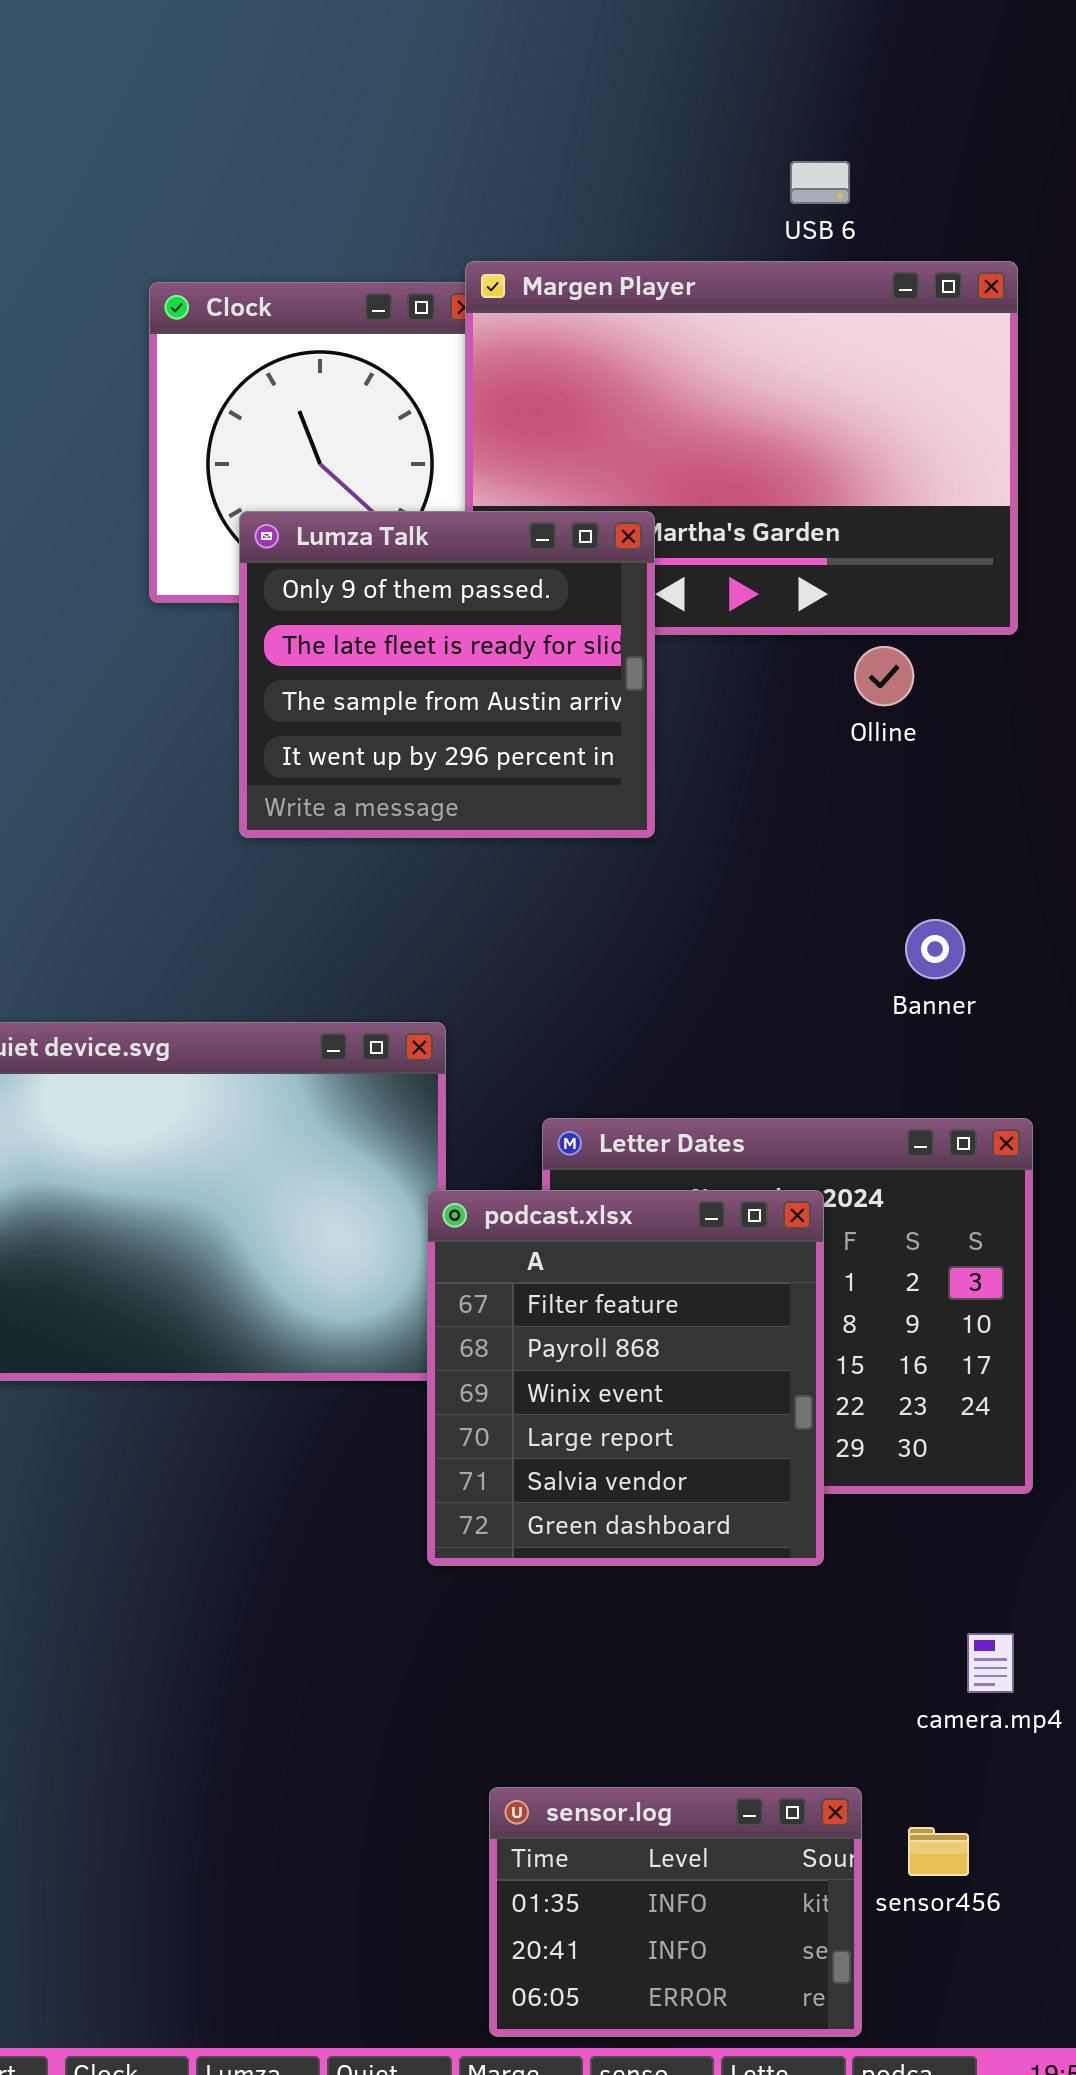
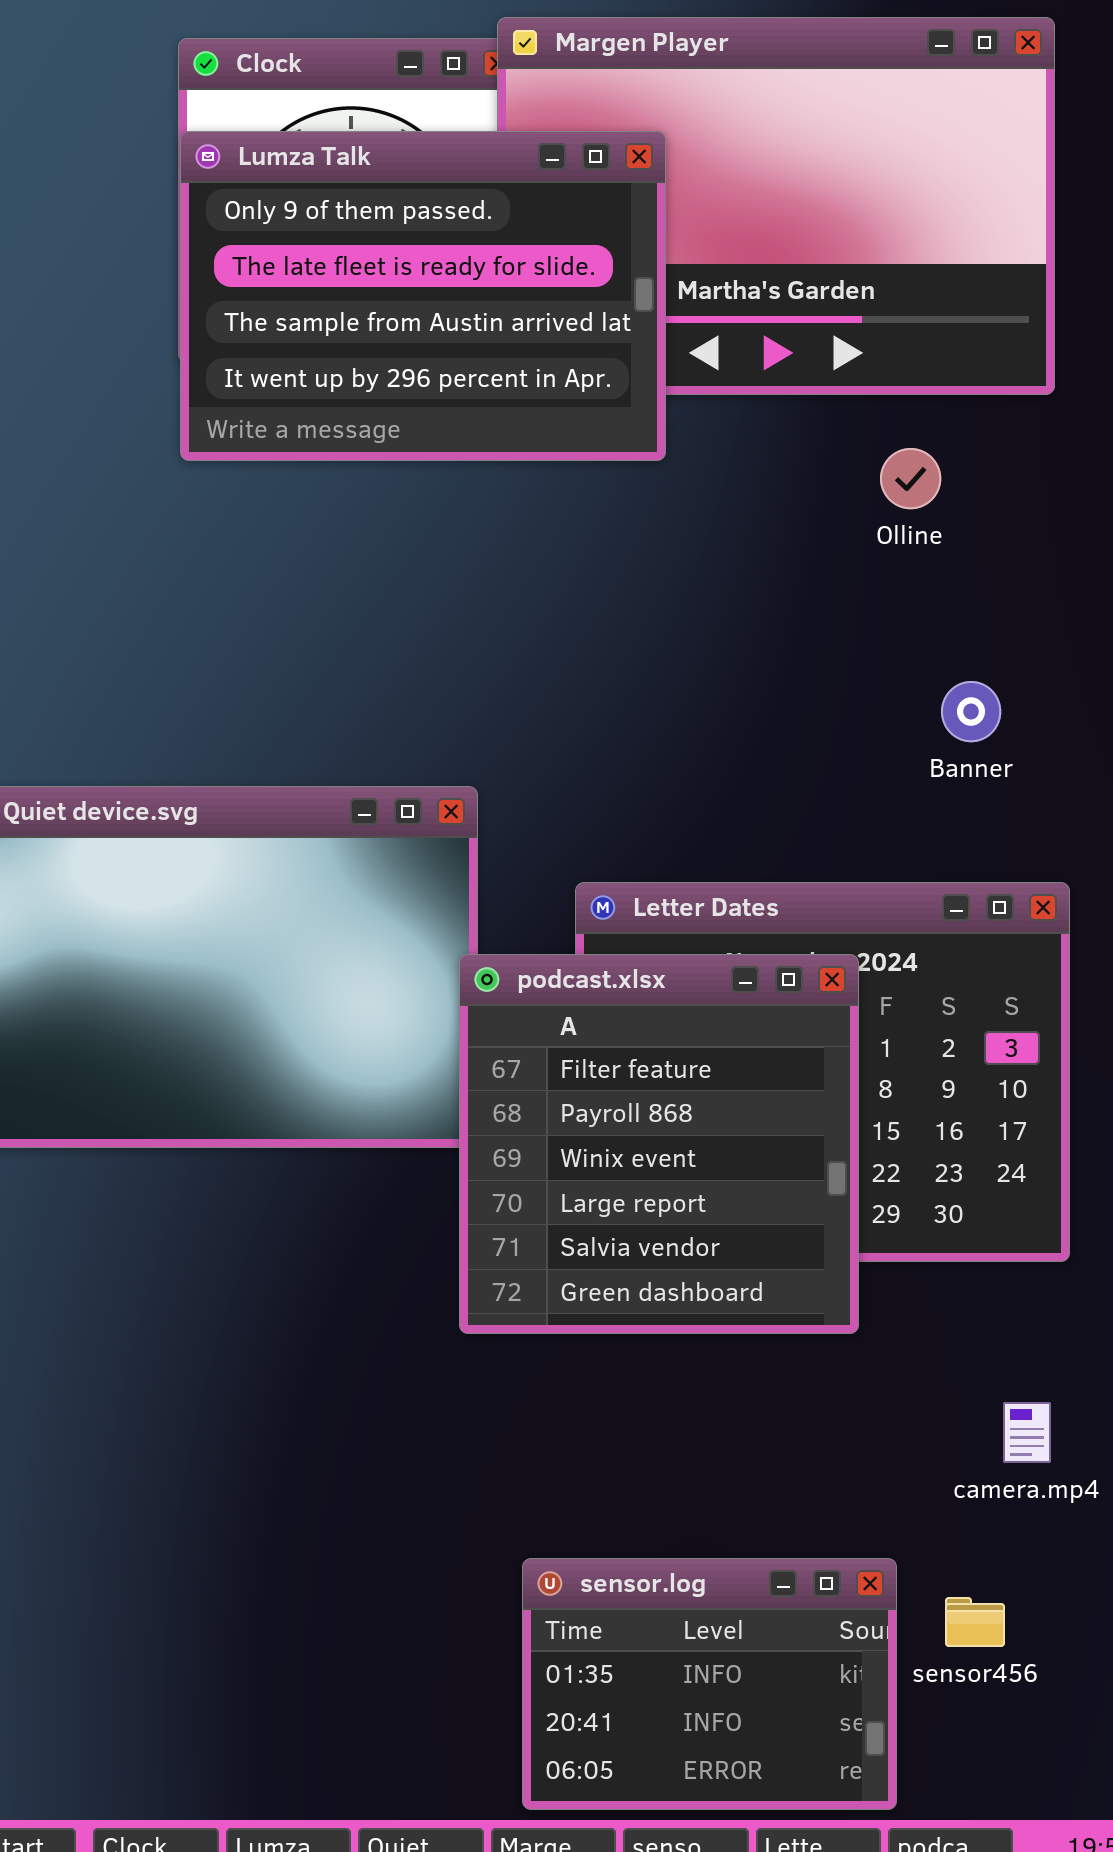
Lumza Talk: [239,511,655,838] -> [180,131,666,461], moved, resized
Olline: [854,646,914,706] -> [880,448,941,509], moved

